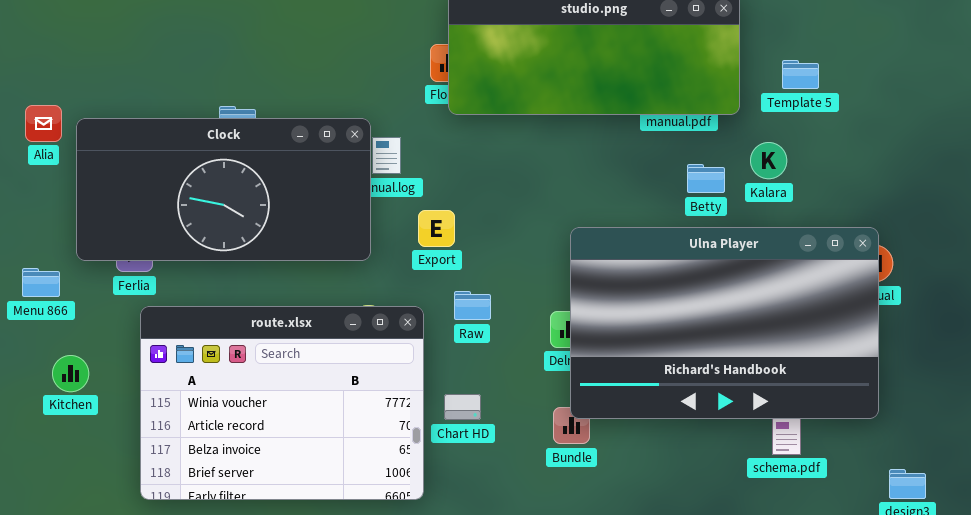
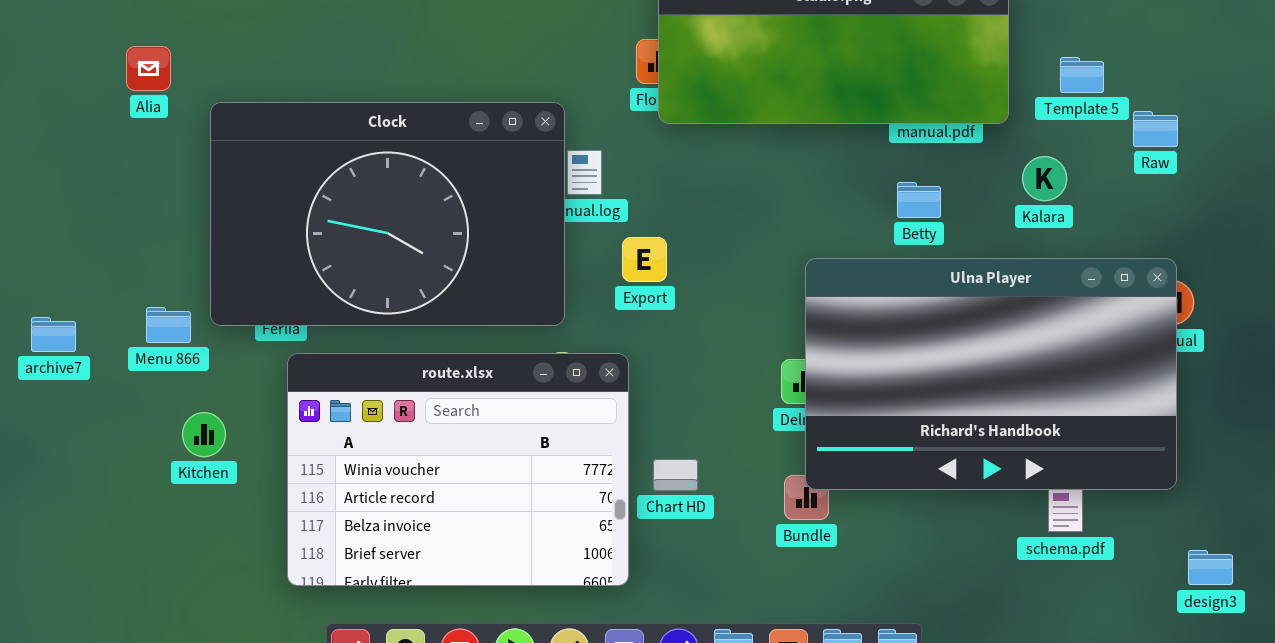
Alia: [25,105,62,142] -> [126,46,171,91], moved
Clock: [76,118,371,261] -> [210,102,565,326], moved, resized
Betty: [687,164,725,193] -> [897,182,941,218], moved
Raw: [454,291,491,320] -> [1133,111,1178,147], moved

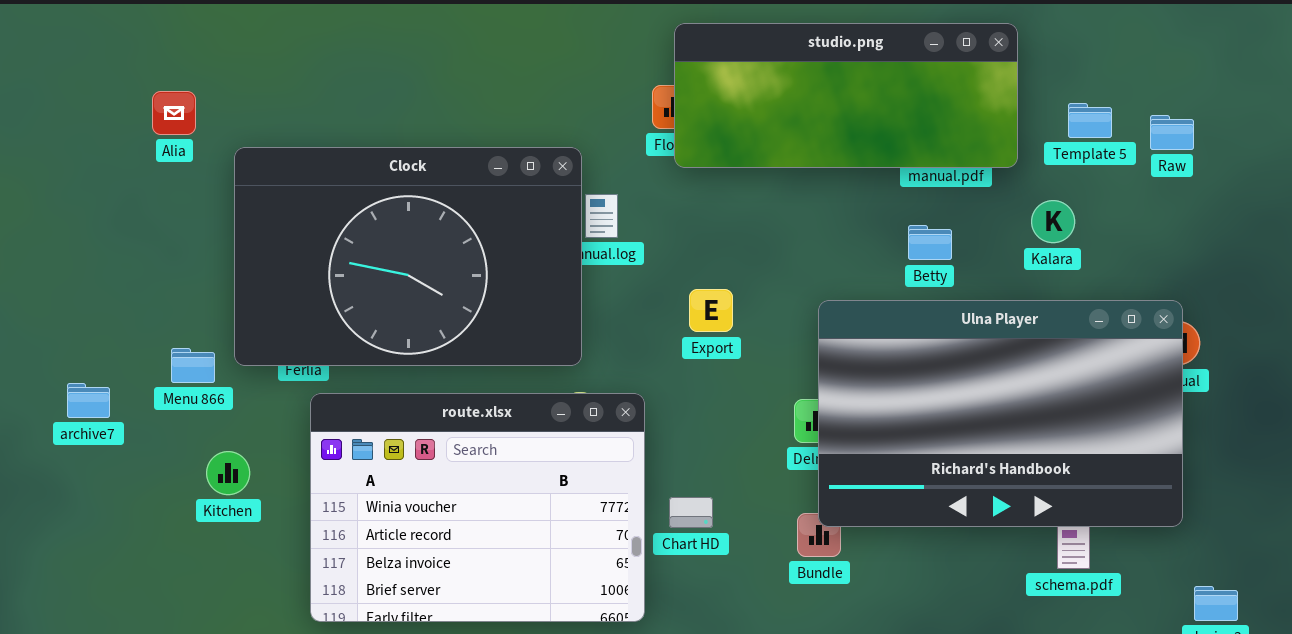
Raw: [1133,111,1178,147] -> [1150,115,1194,150], moved
Export: [622,237,667,282] -> [689,289,733,332], moved
archive7: [31,317,76,352] -> [67,383,110,418], moved

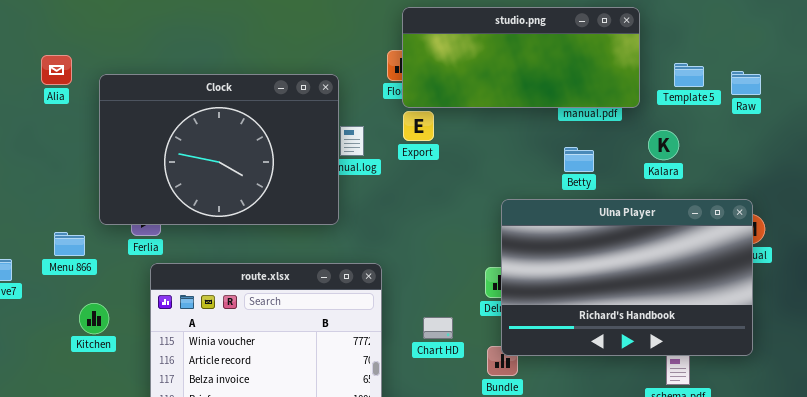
Clock: [234,147,582,366] -> [99,74,339,225], moved
Export: [689,289,733,332] -> [403,111,434,141], moved
Chart HD: [669,497,713,528] -> [423,317,453,339], moved

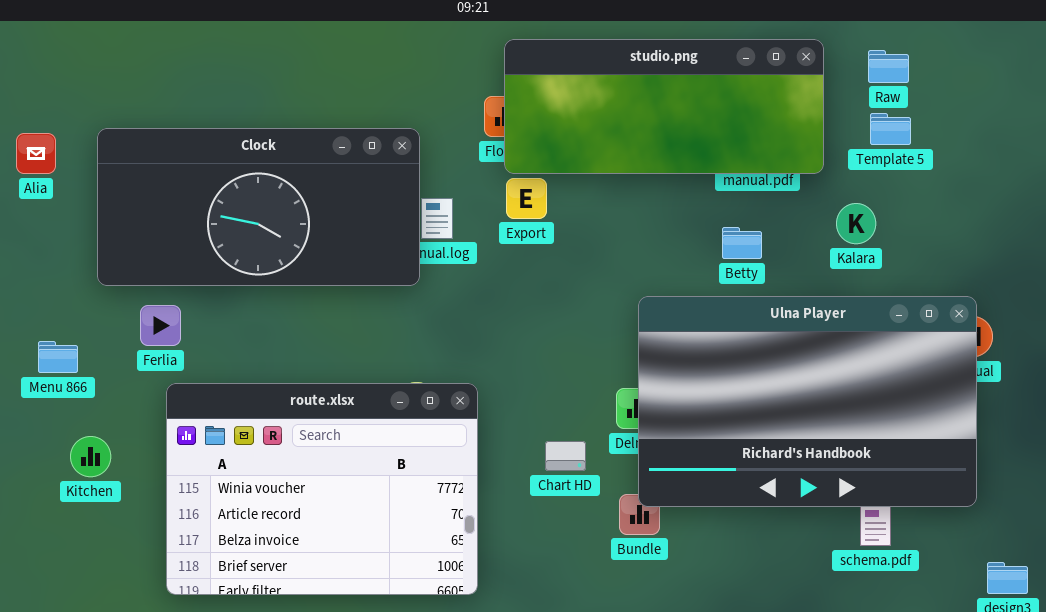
Alia: [41,55,72,85] -> [16,133,56,174], moved
Raw: [731,71,761,95] -> [868,50,909,83], moved
Clock: [99,74,339,225] -> [97,128,420,286], resized
Chart HD: [423,317,453,339] -> [545,441,586,471], moved

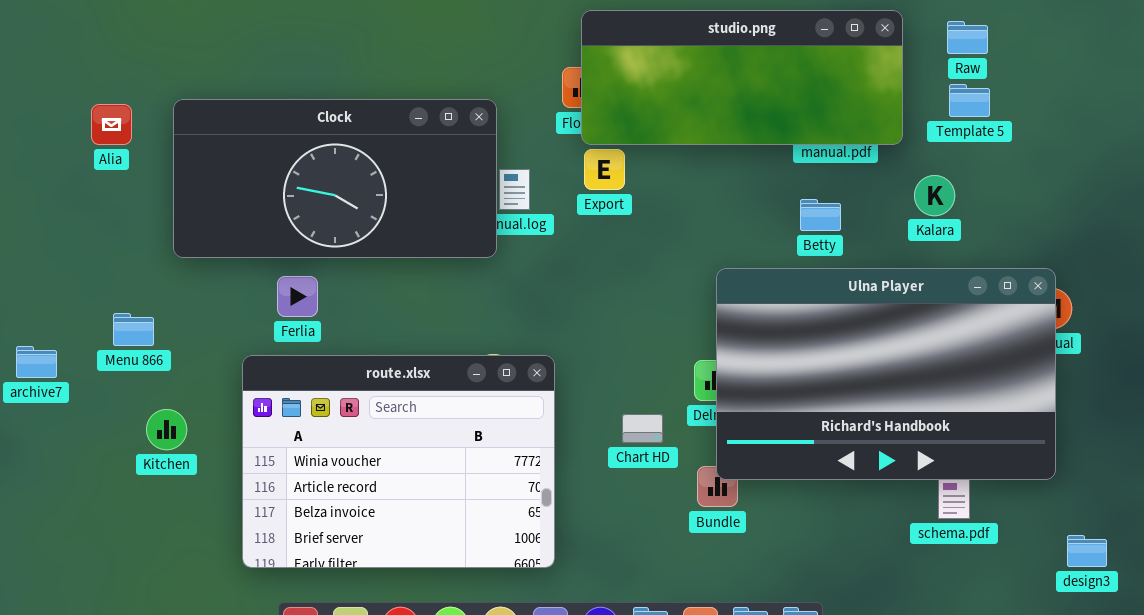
Ferlia: [140,305,181,346] -> [277,276,318,317], moved

